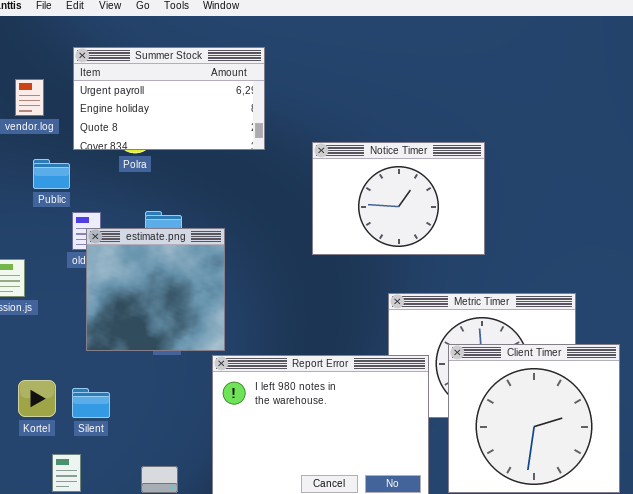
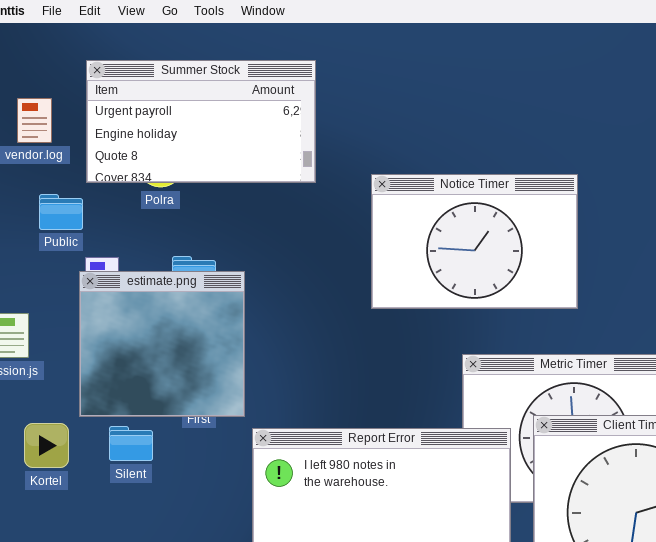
estimate.png: [86,228,225,351] -> [79,271,245,417], moved
Kortel: [18,380,56,417] -> [24,423,69,468], moved
Silent: [72,388,110,418] -> [109,426,153,461], moved

